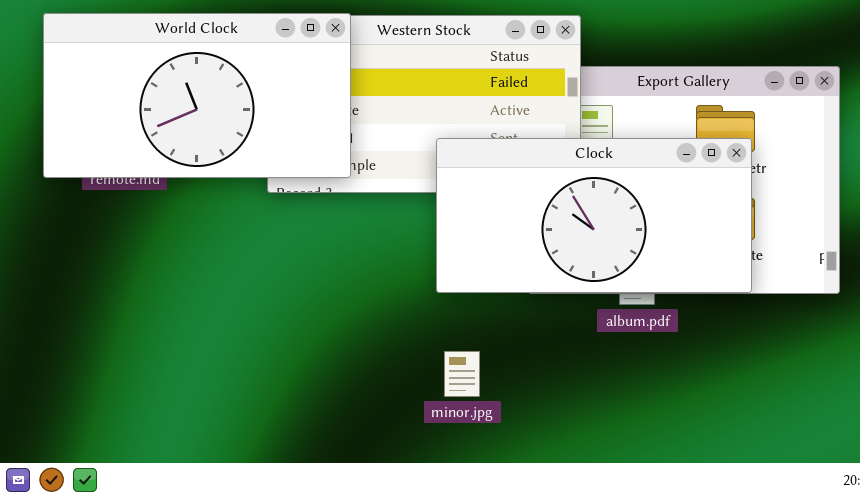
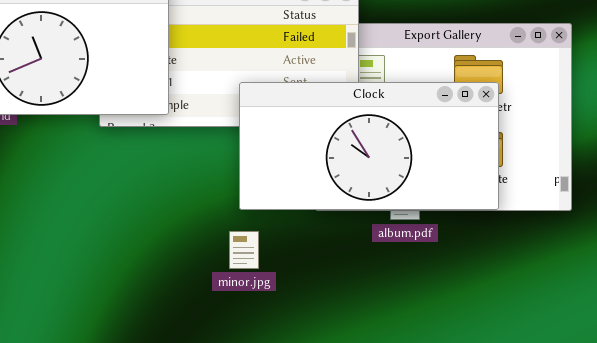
minor.jpg: [444,351,480,397] -> [229,231,259,269], moved

